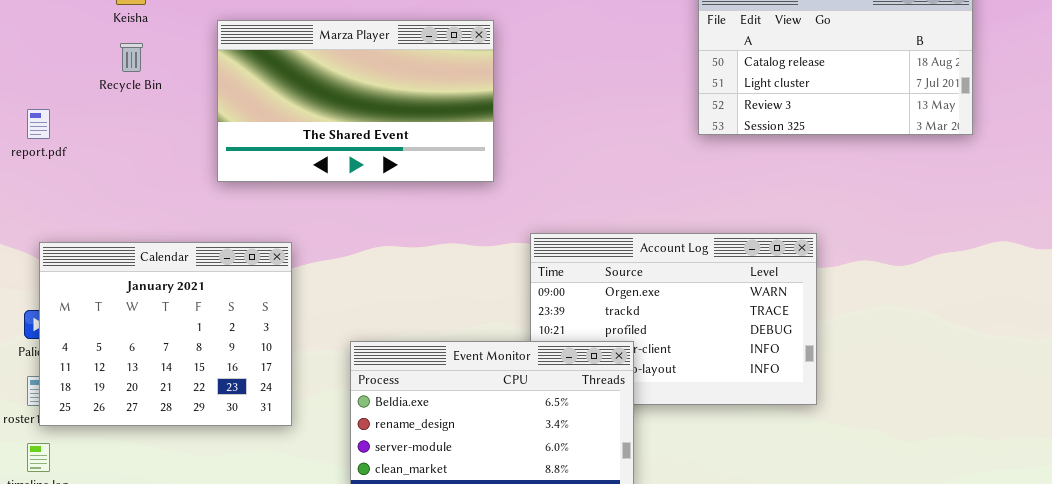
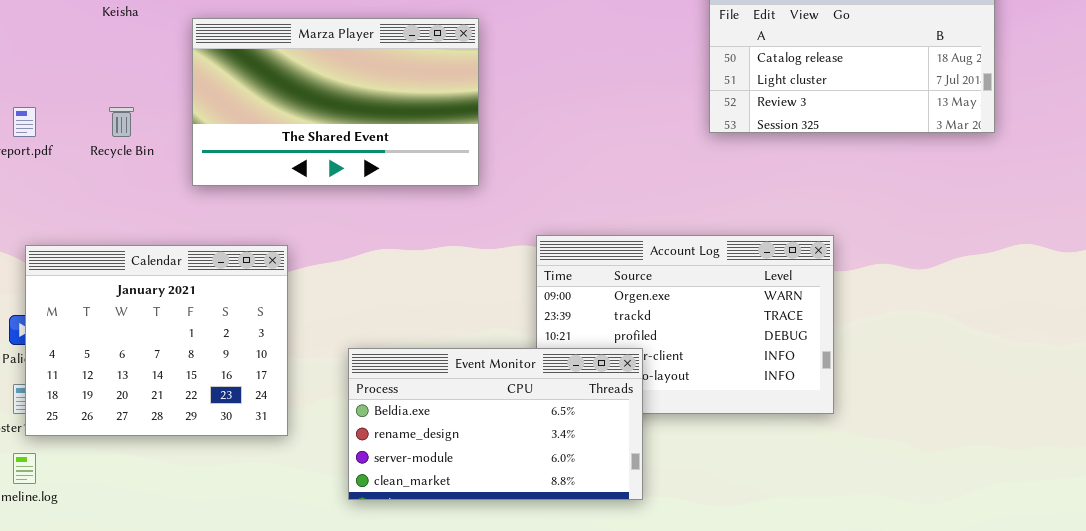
Marza Player: [217,20,494,182] -> [192,18,479,186], moved
Recycle Bin: [120,43,143,72] -> [109,107,134,137], moved

